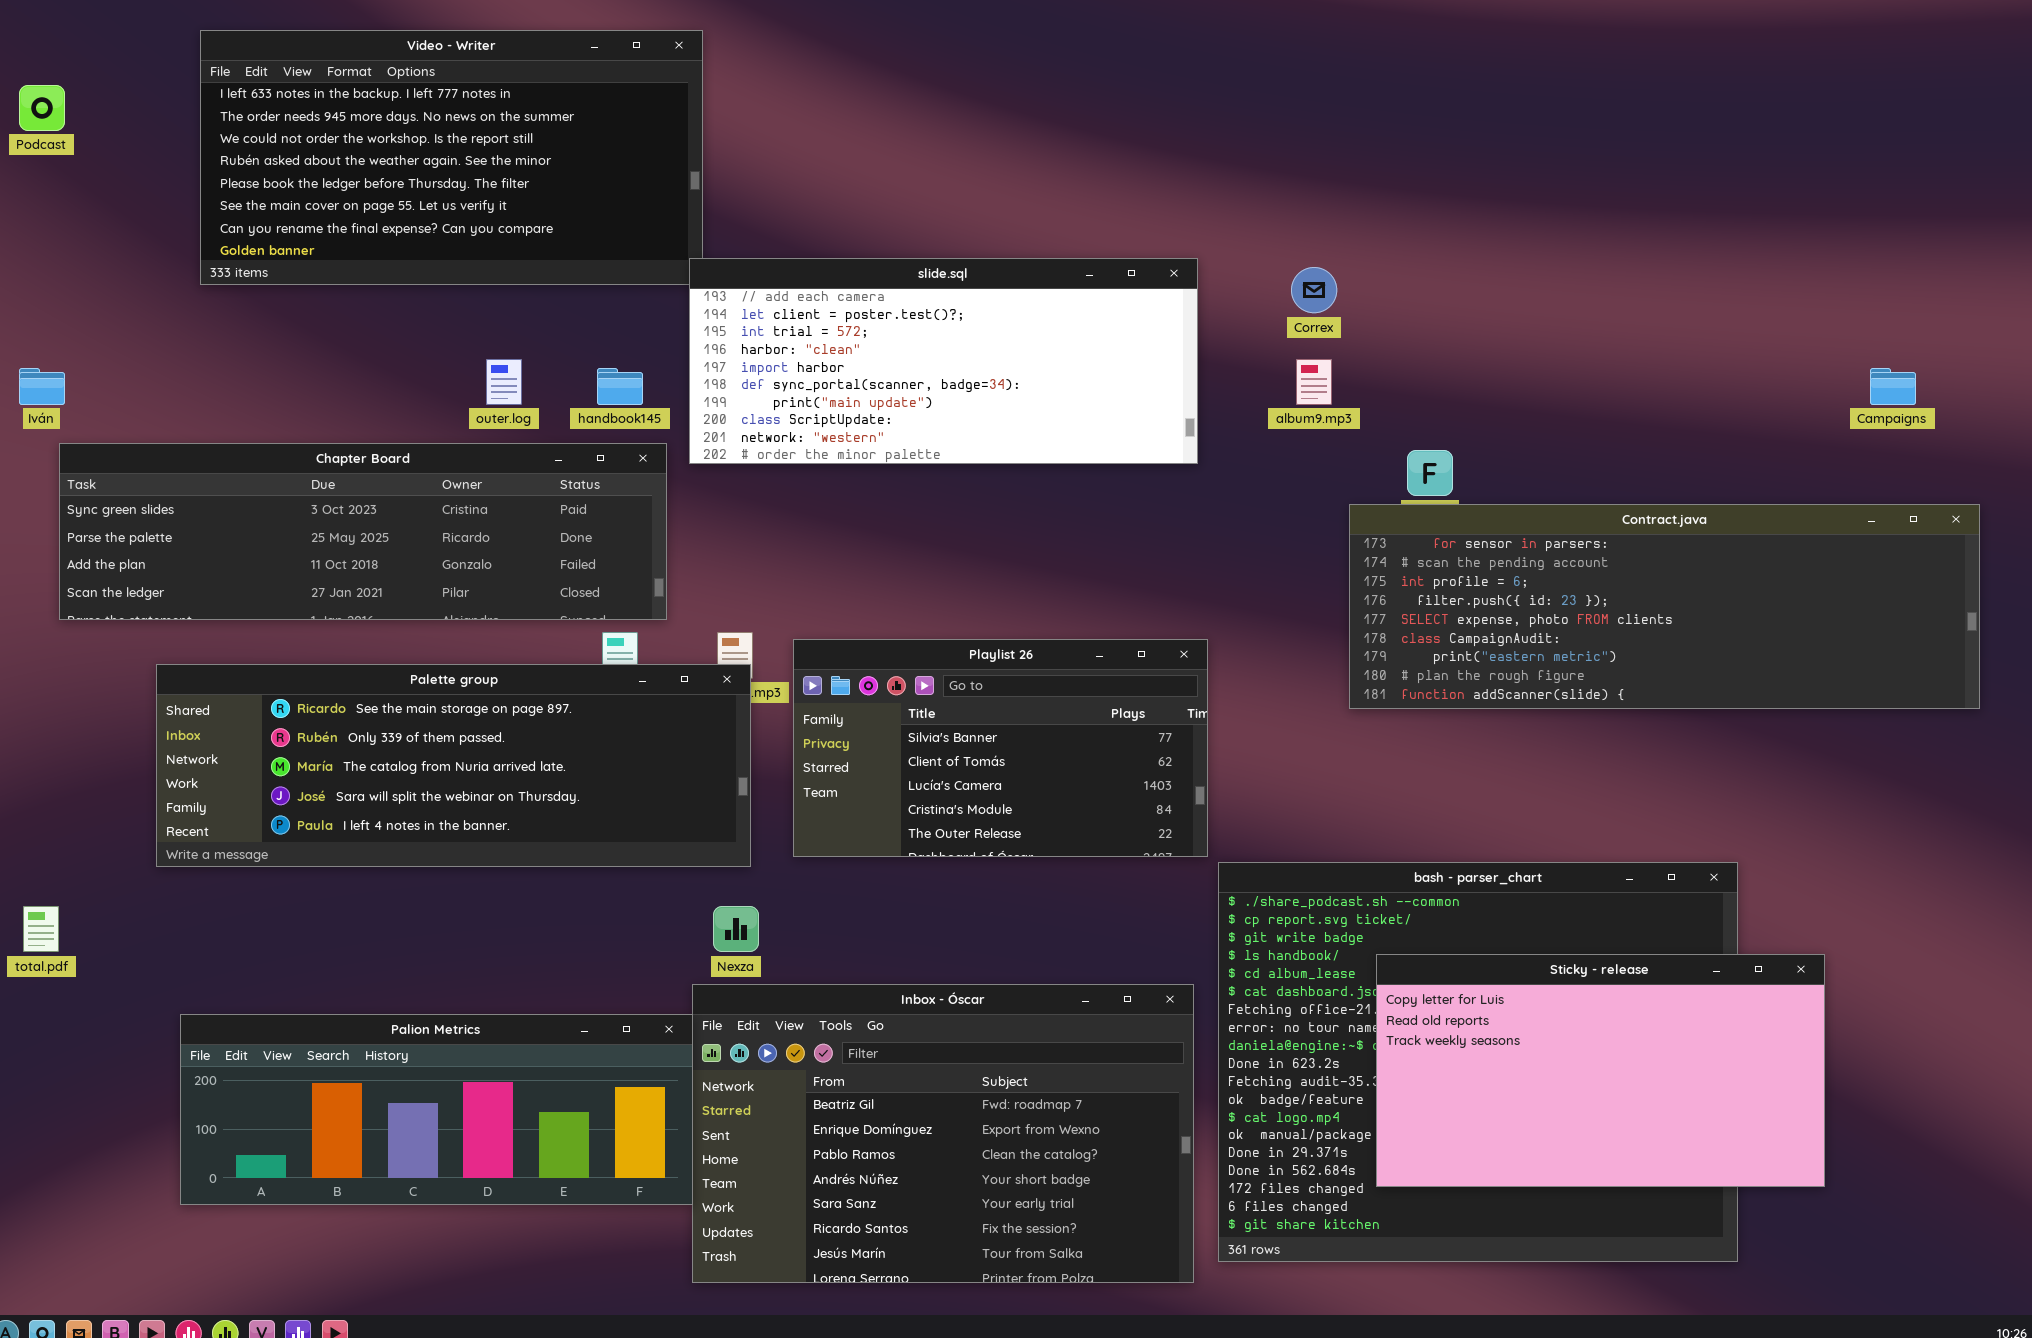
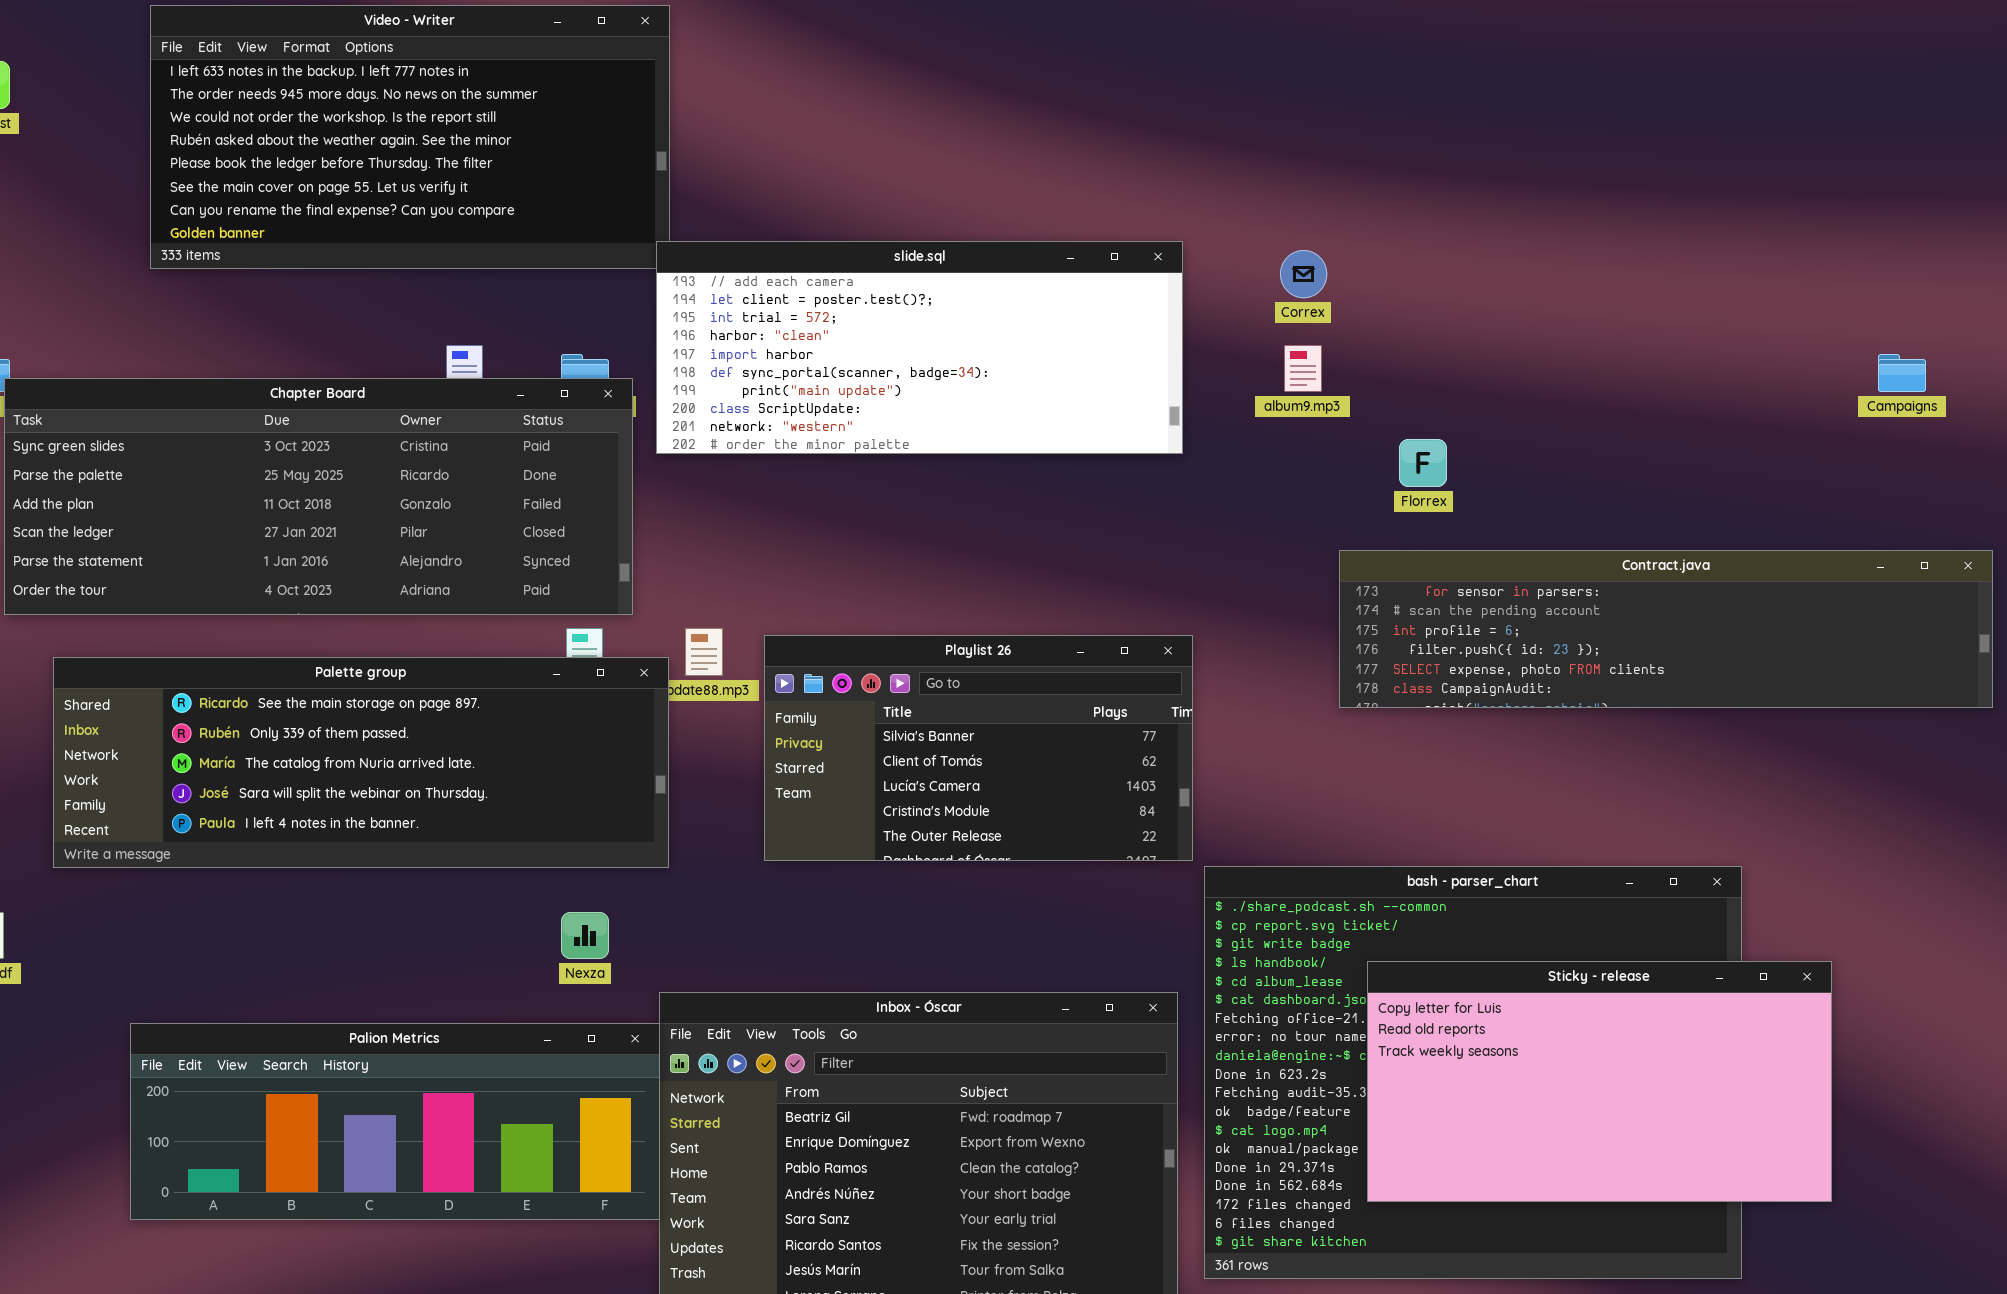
Chapter Board: [59,443,667,620] -> [4,378,633,615], resized
Contract.java: [1349,504,1980,709] -> [1339,550,1993,708], resized
Palette group: [156,664,751,867] -> [53,657,669,868], moved
Nexza: [713,906,759,952] -> [561,912,609,959], moved

